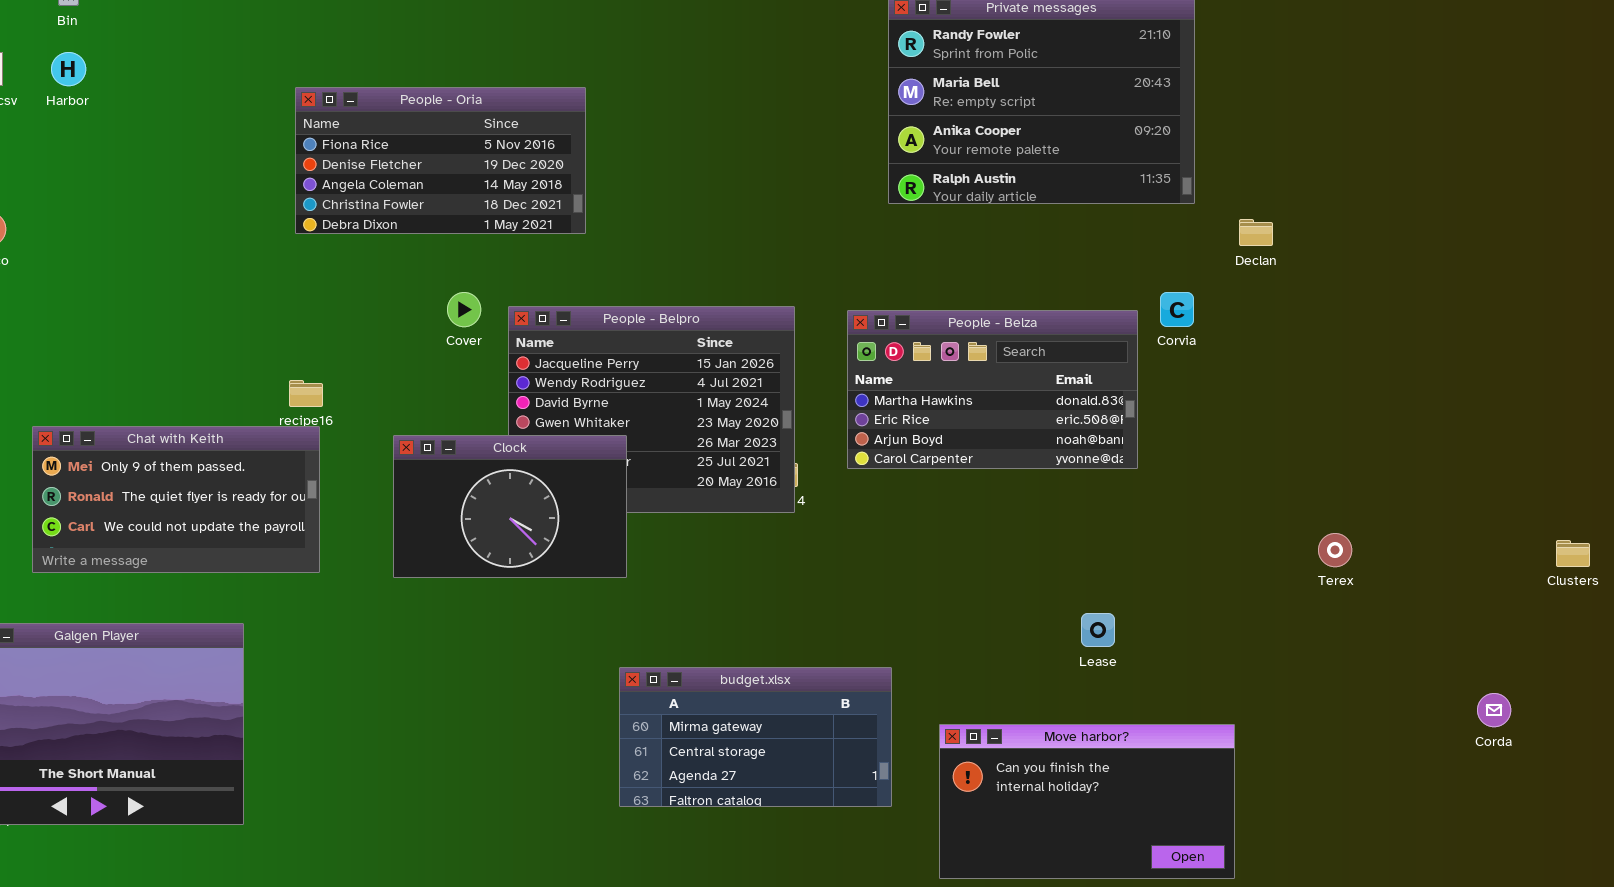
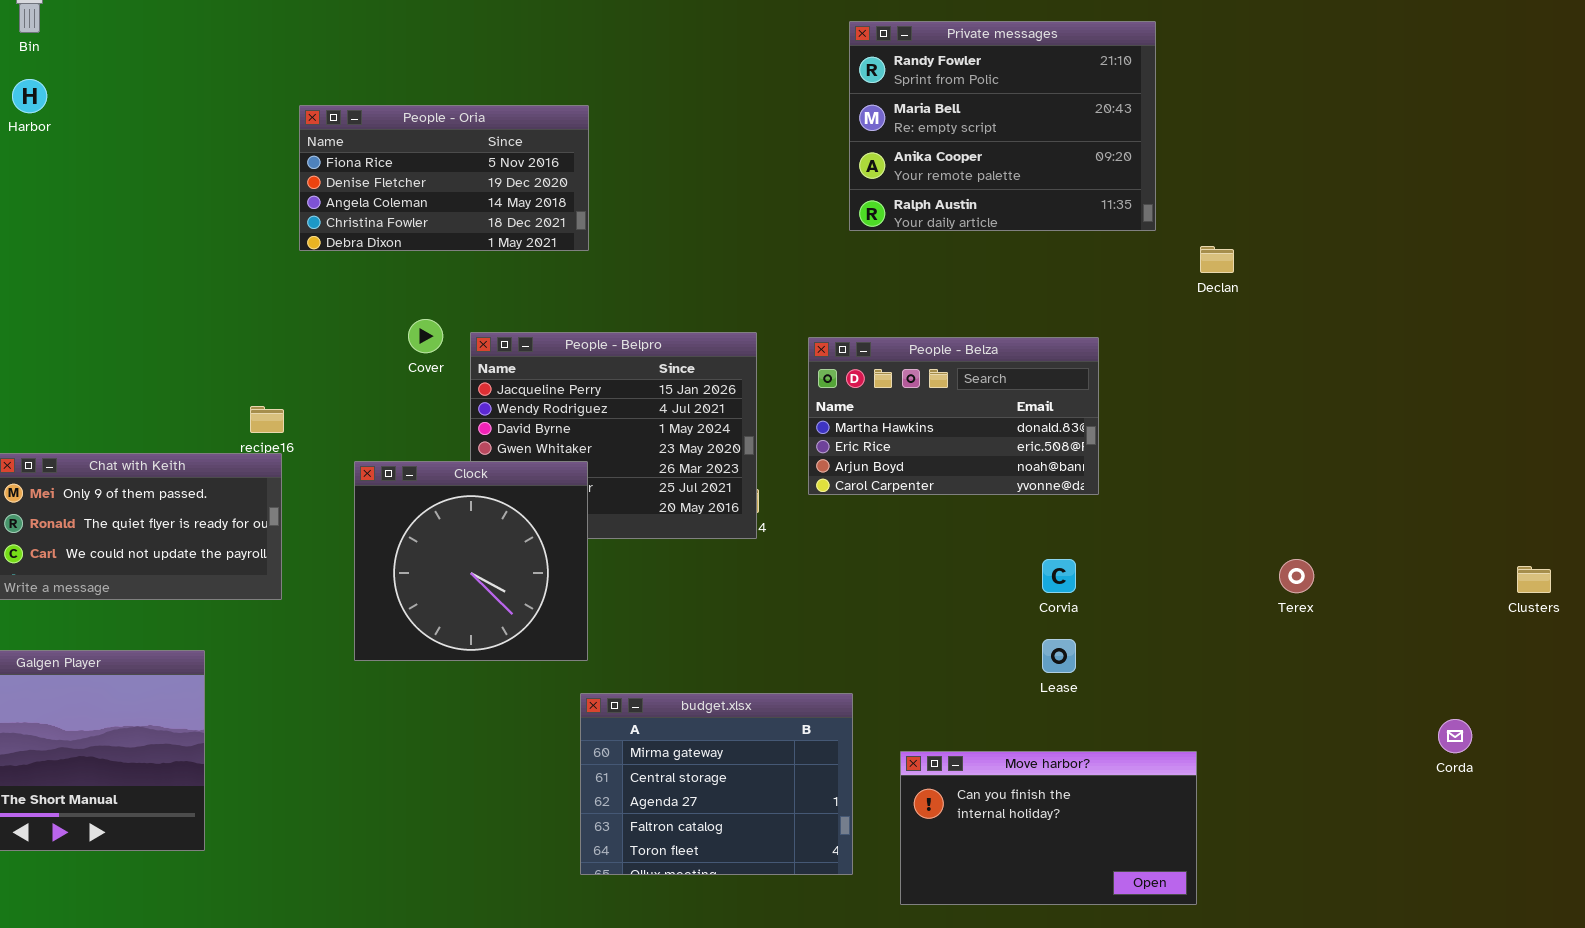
People - Oria: [295,87,586,234] -> [299,105,589,251], moved
Corvia: [1160,292,1194,327] -> [1042,559,1076,593], moved
Clock: [393,435,627,578] -> [354,461,588,661], resized
budget.xlsx: [619,667,892,807] -> [580,693,853,875], resized

